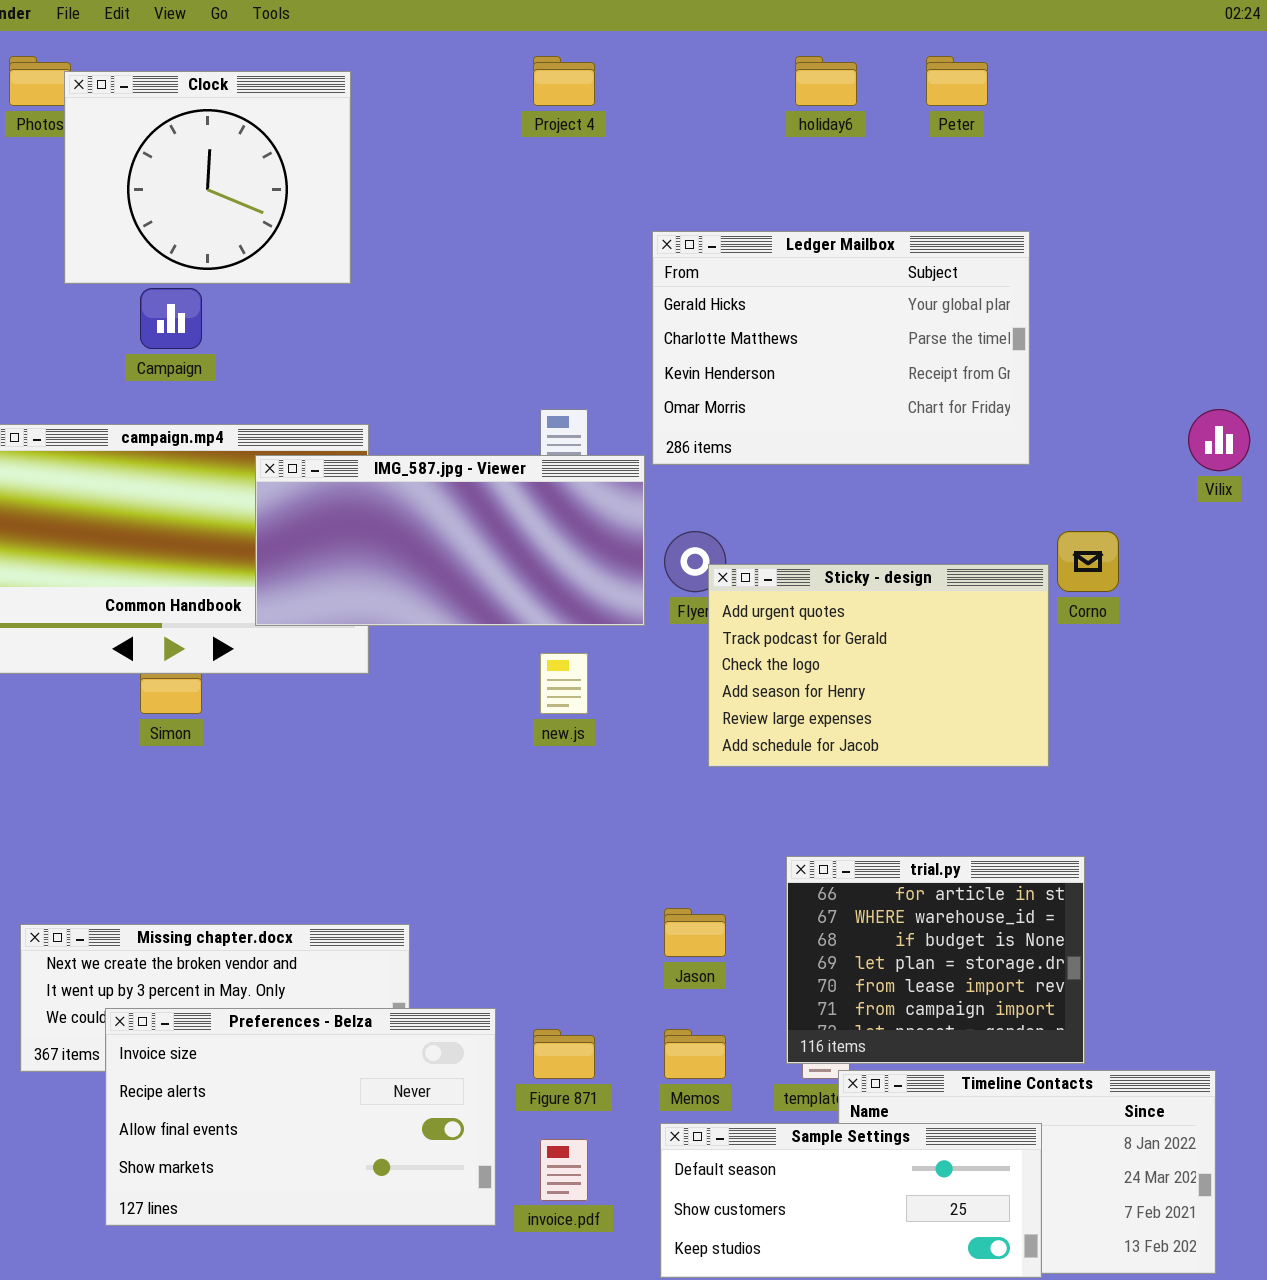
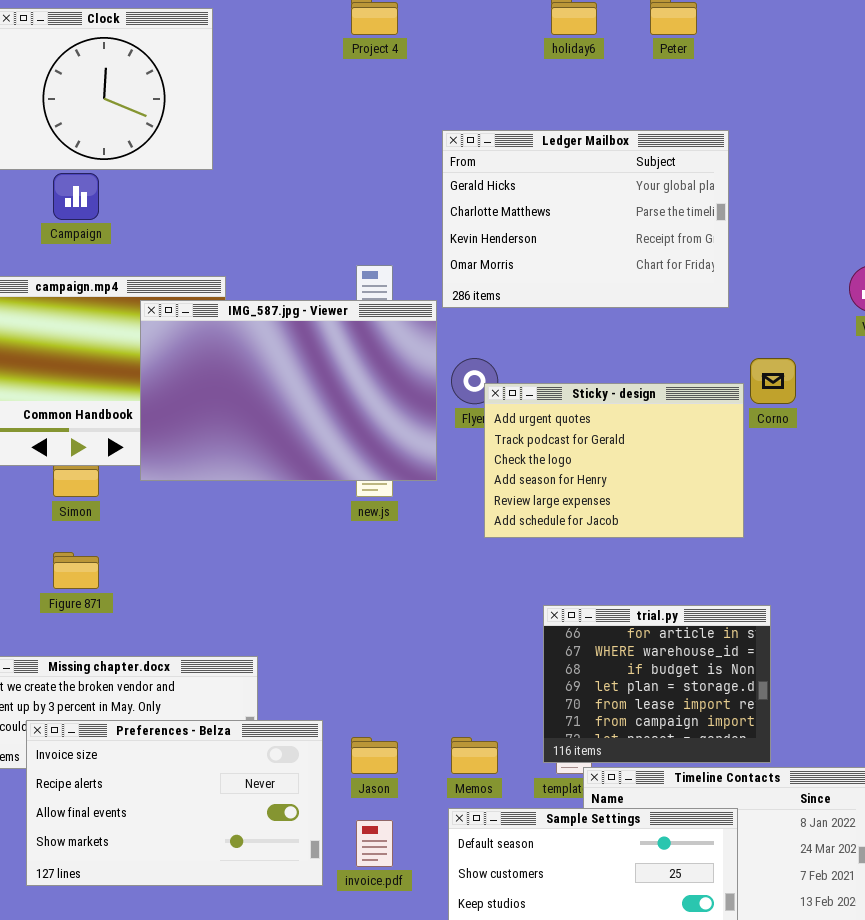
IMG_587.jpg - Viewer: [255,455,645,626] -> [140,300,437,481], resized
Jason: [664,908,726,957] -> [351,737,398,774], moved
Figure 871: [533,1029,595,1079] -> [53,552,99,589], moved

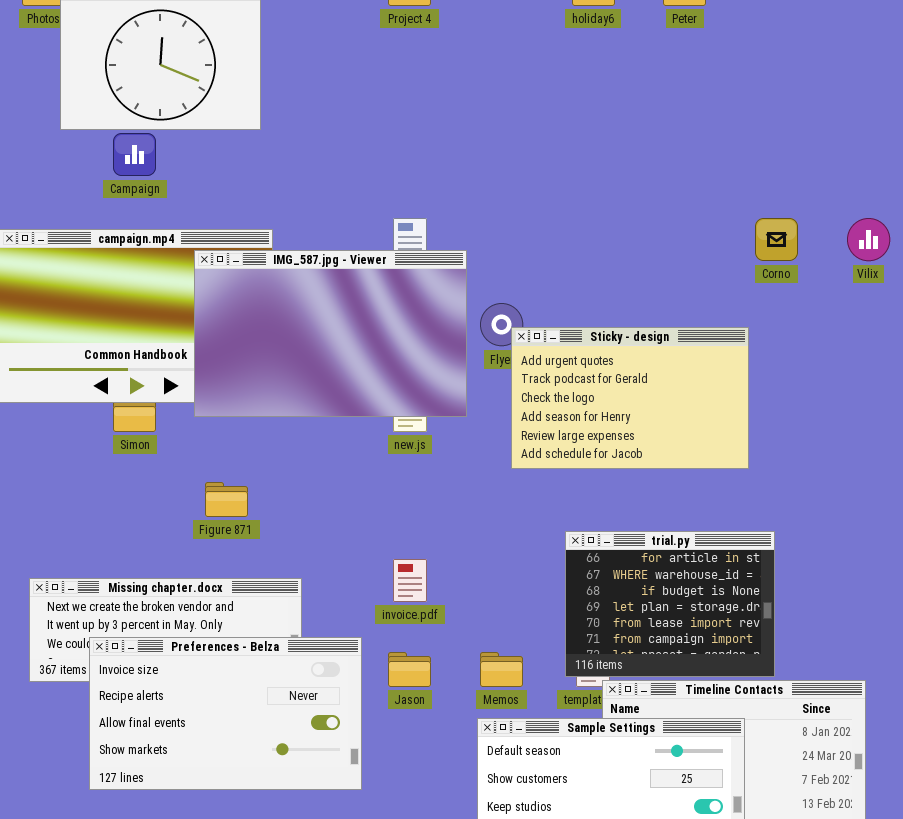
Ledger Mailbox: [442,130,729,308] -> none, closed
Corno: [750,358,796,404] -> [755,218,798,261], moved
Figure 871: [53,552,99,589] -> [205,482,248,517], moved
invoice.pdf: [356,820,393,867] -> [393,559,427,602], moved

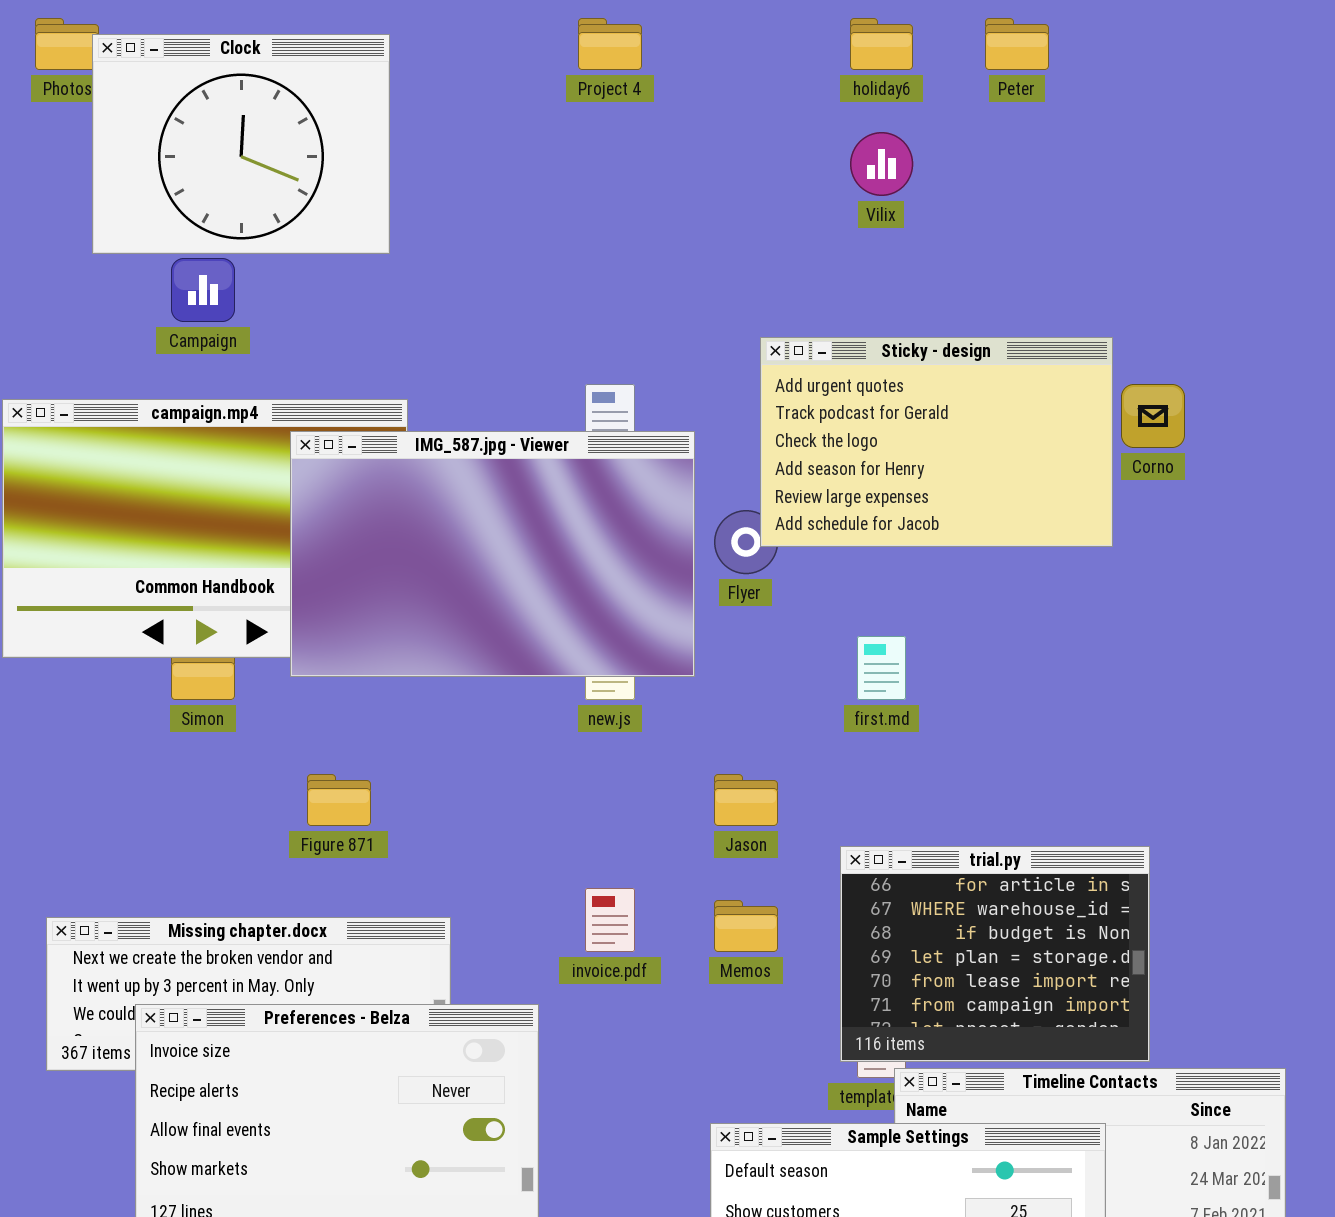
Vilix: [847,218,890,261] -> [850,132,913,196], moved
Sticky - design: [511,327,749,469] -> [760,337,1113,547], moved
Jason: [388,652,431,687] -> [714,774,778,826], moved
Memos: [480,652,523,687] -> [714,900,778,952], moved

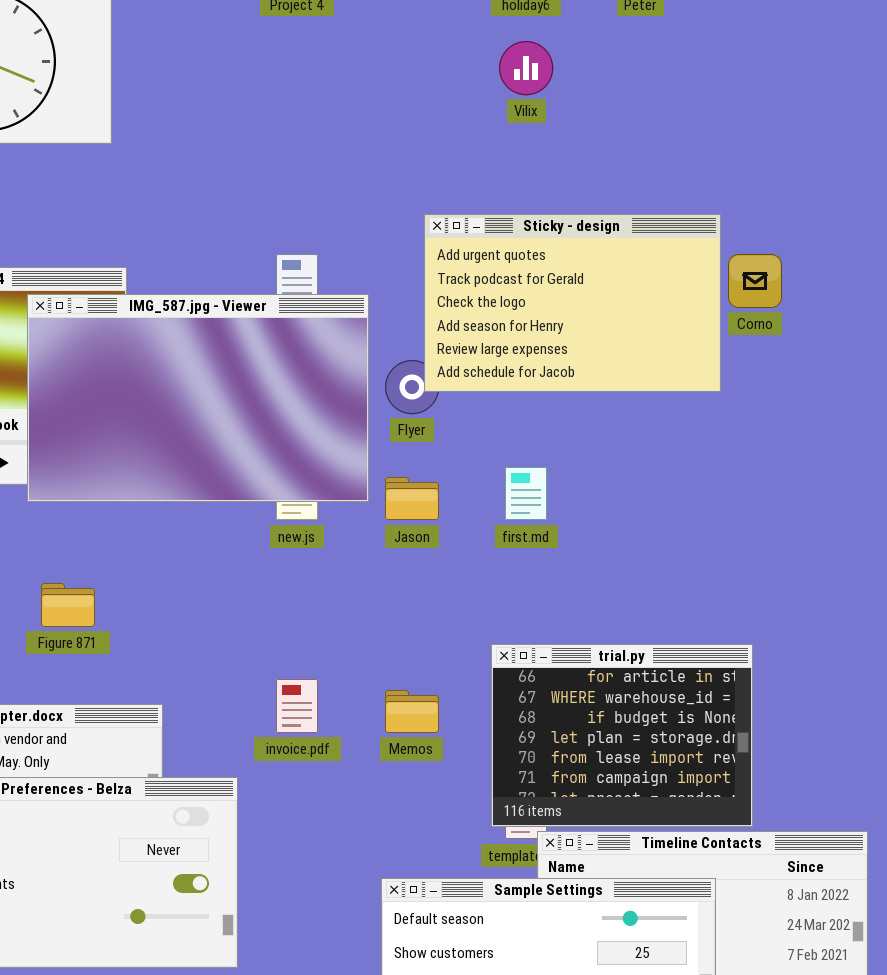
Jason: [714,774,778,826] -> [385,477,439,520], moved

